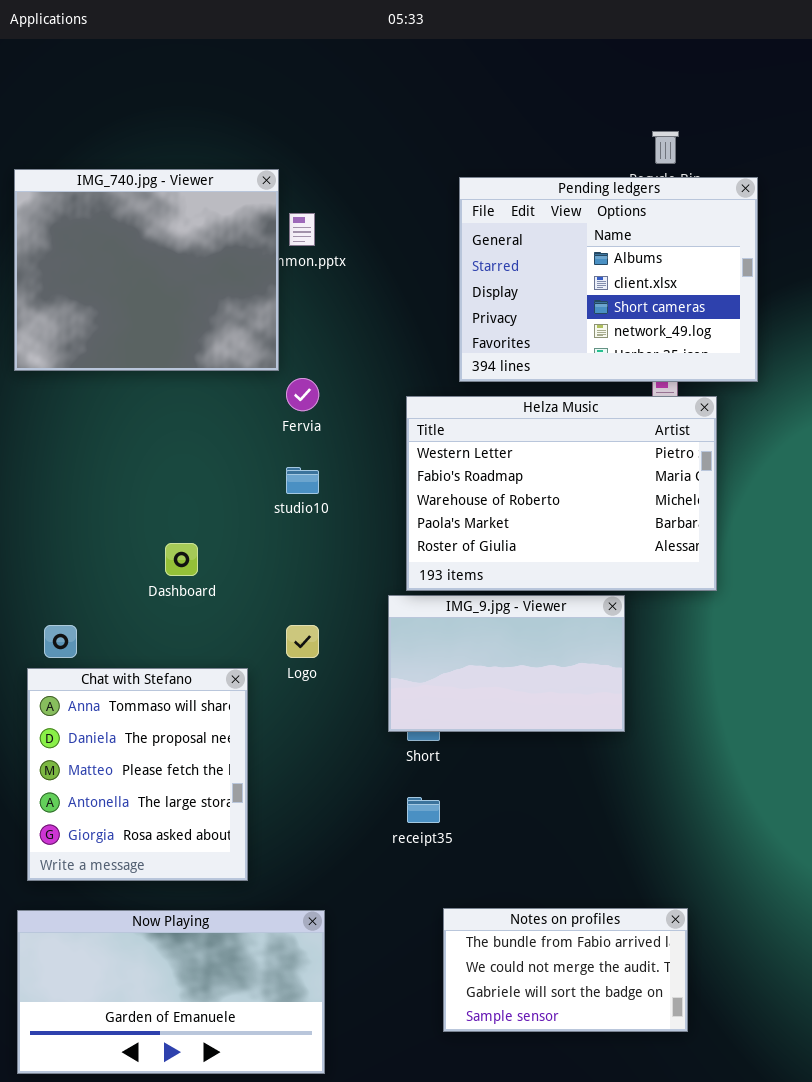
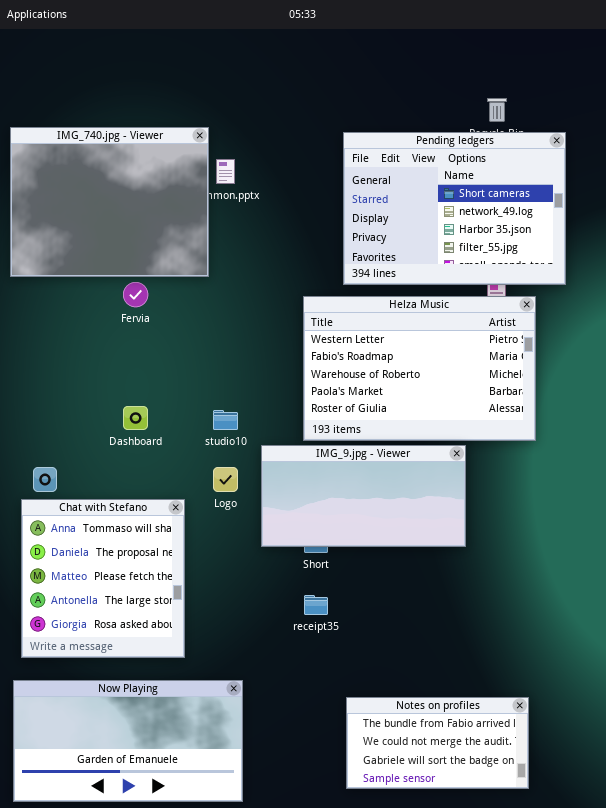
Pending ledgers: [459,177,758,382] -> [343,132,566,285], scrolled down 2 rows
Fervia: [286,378,319,411] -> [123,282,148,307], moved
studio10: [286,467,319,494] -> [213,410,238,430], moved
IMG_9.jpg - Viewer: [388,595,625,732] -> [261,445,466,547], resized
Notes on profiles: [443,908,688,1032] -> [346,697,529,789], moved

